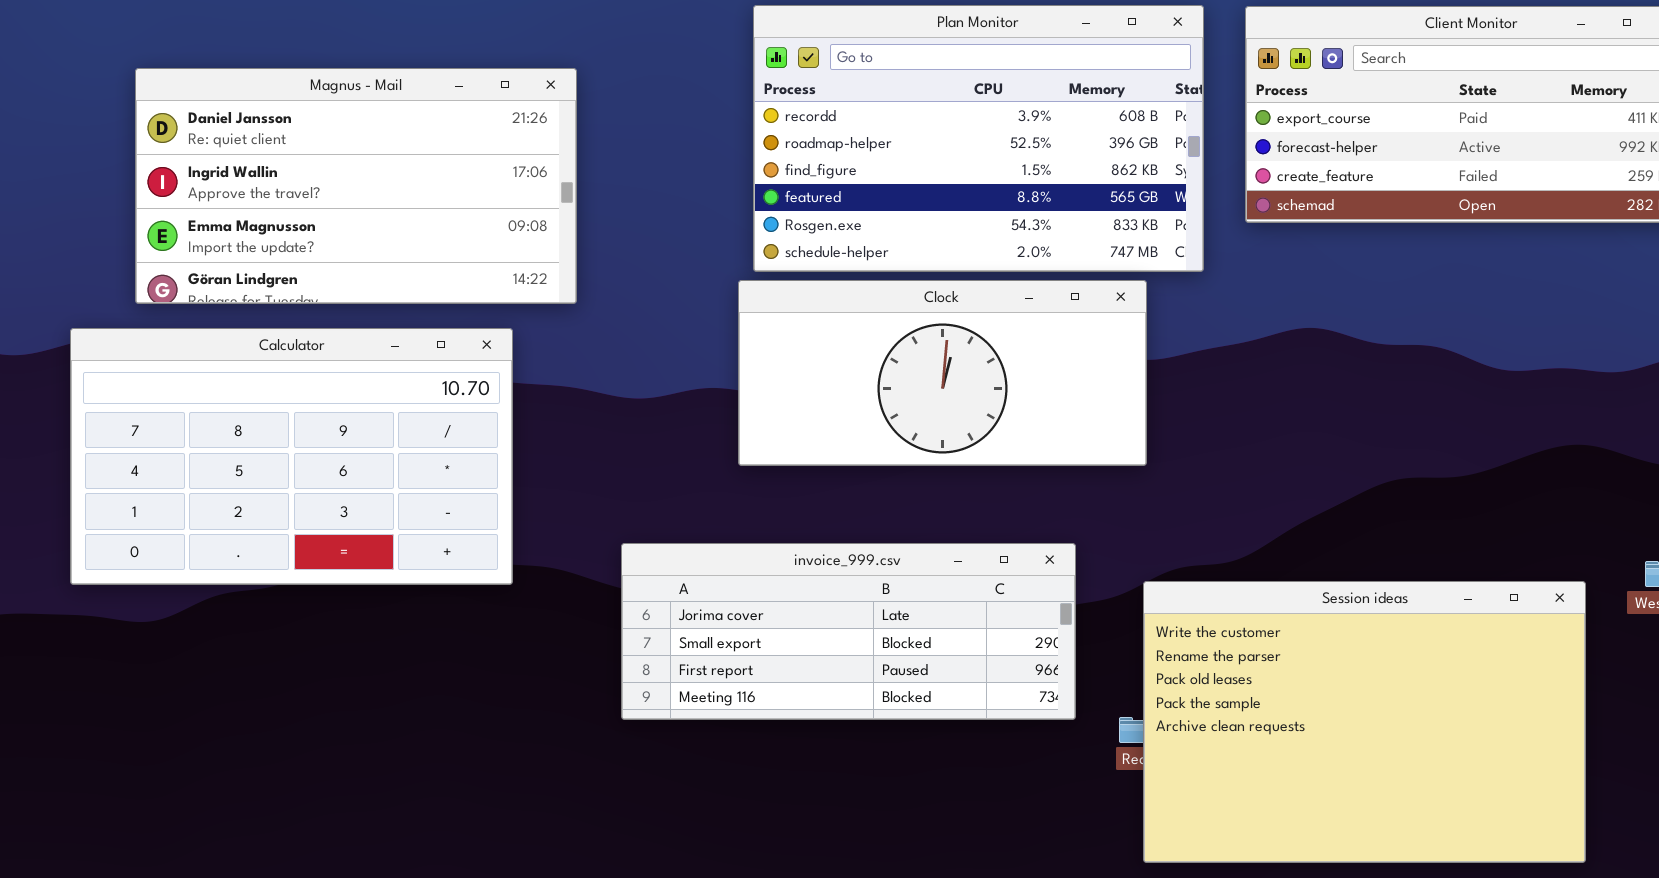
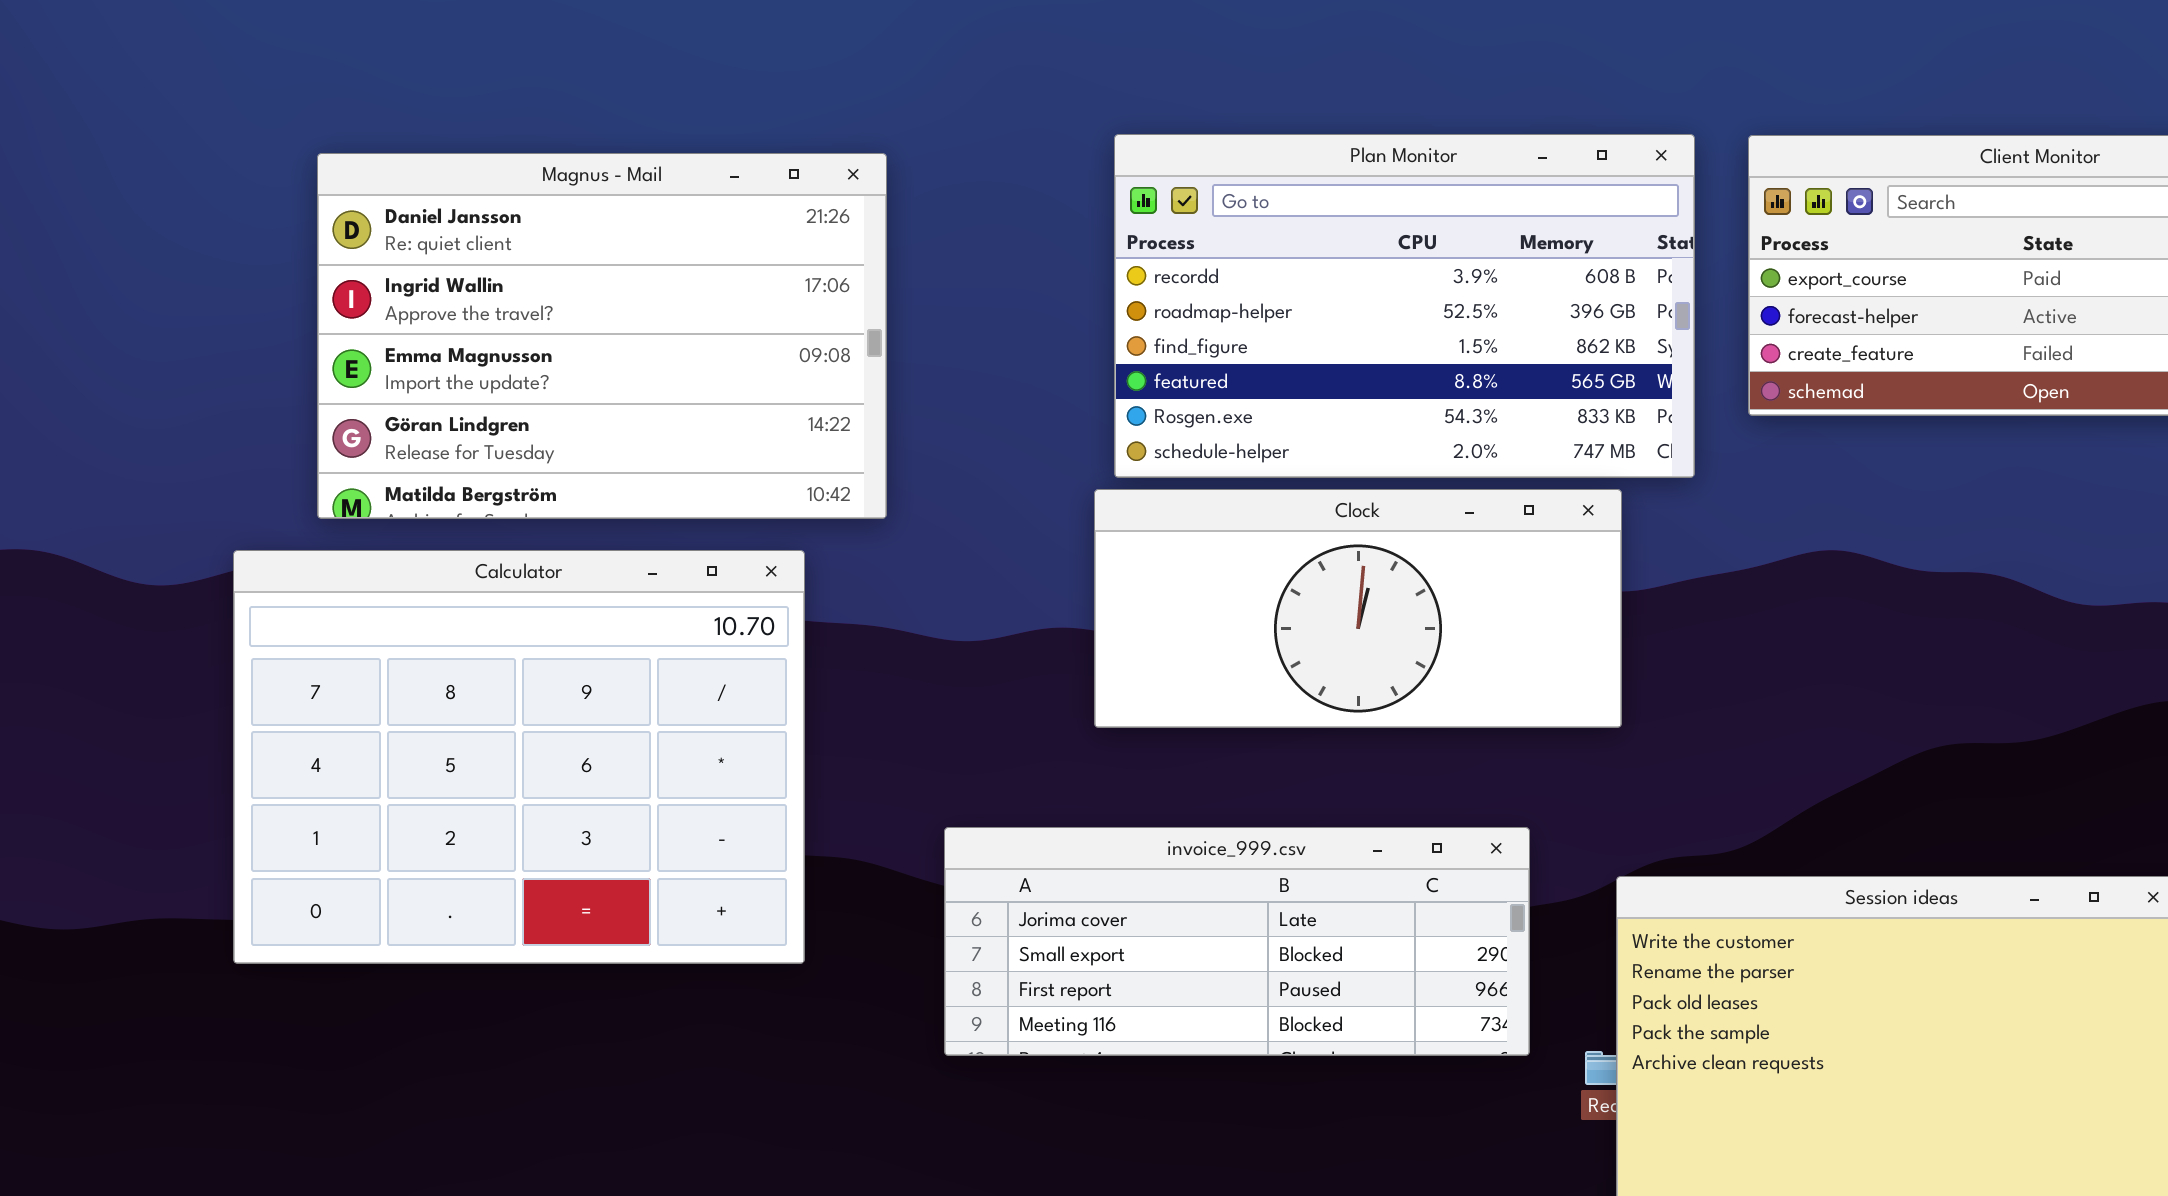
Magnus - Mail: [135,68,577,304] -> [317,153,887,519], resized
Calculator: [70,328,513,585] -> [233,550,805,964], resized

